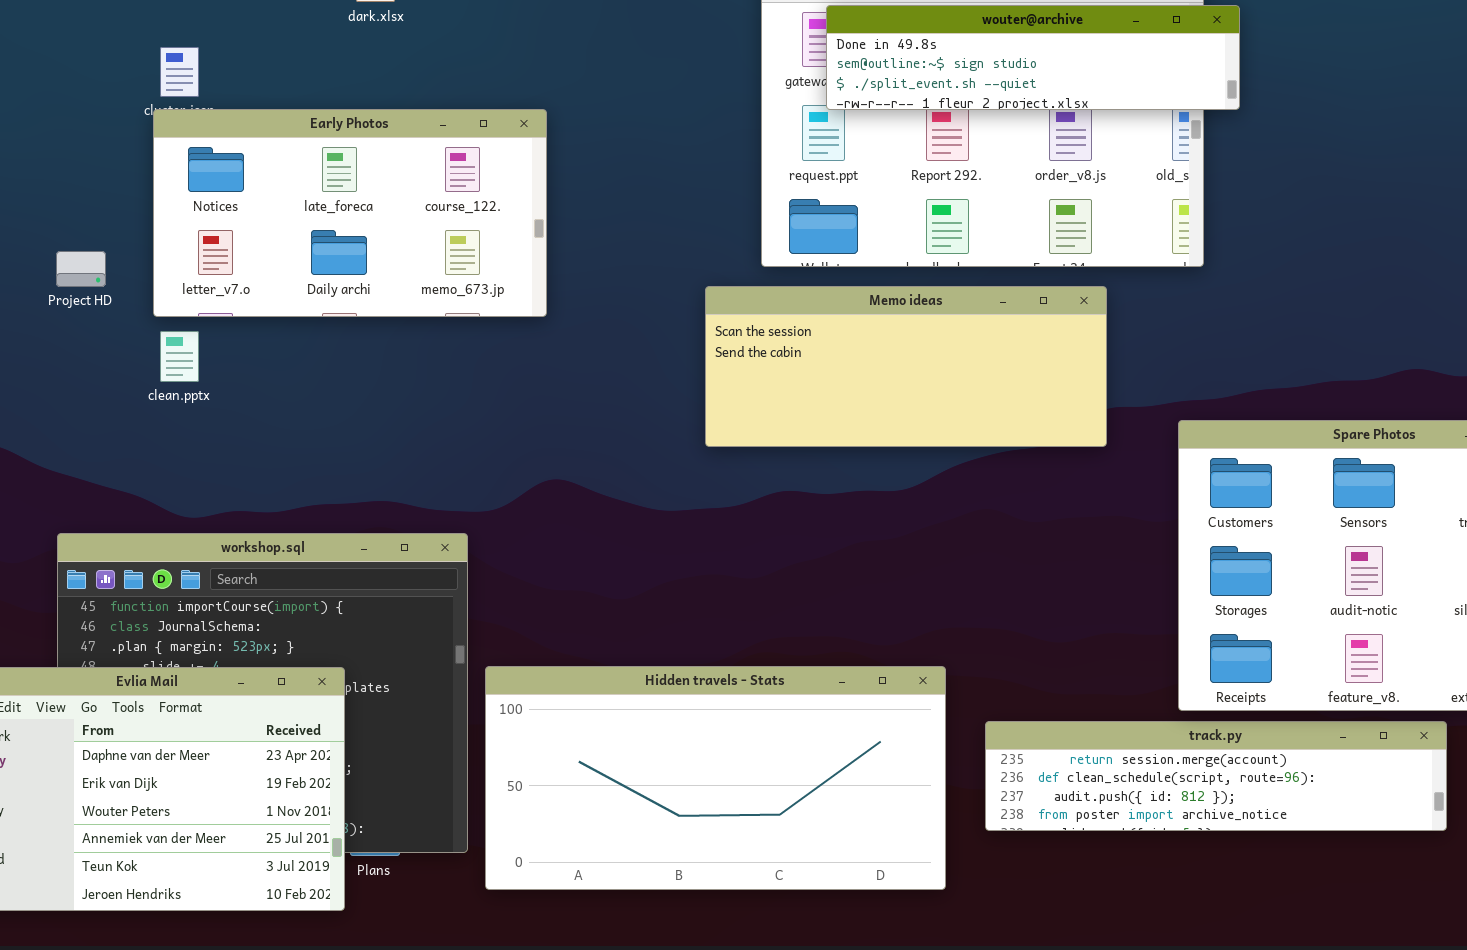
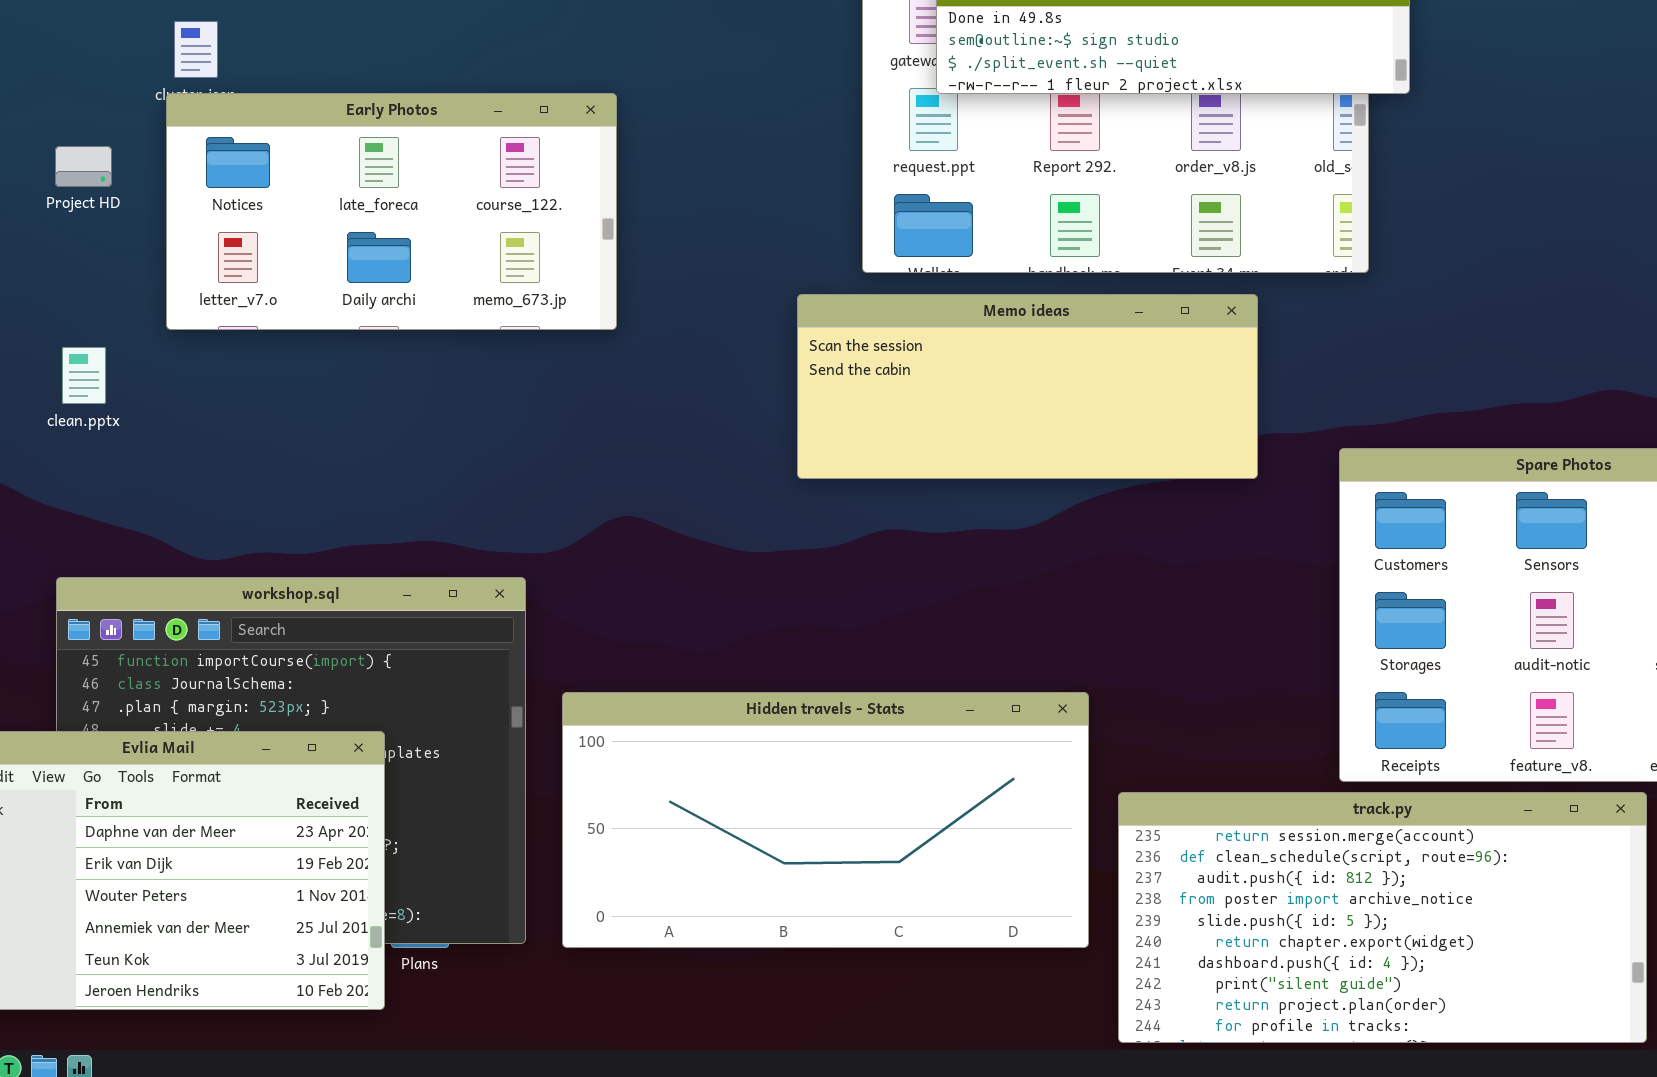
Project HD: [56,251,106,287] -> [55,146,112,187], moved
clean.pptx: [160,331,199,382] -> [62,347,106,404], moved
Hidden travels - Stats: [485,666,946,890] -> [562,692,1089,948], moved
track.py: [985,721,1447,831] -> [1118,792,1647,1043], resized

